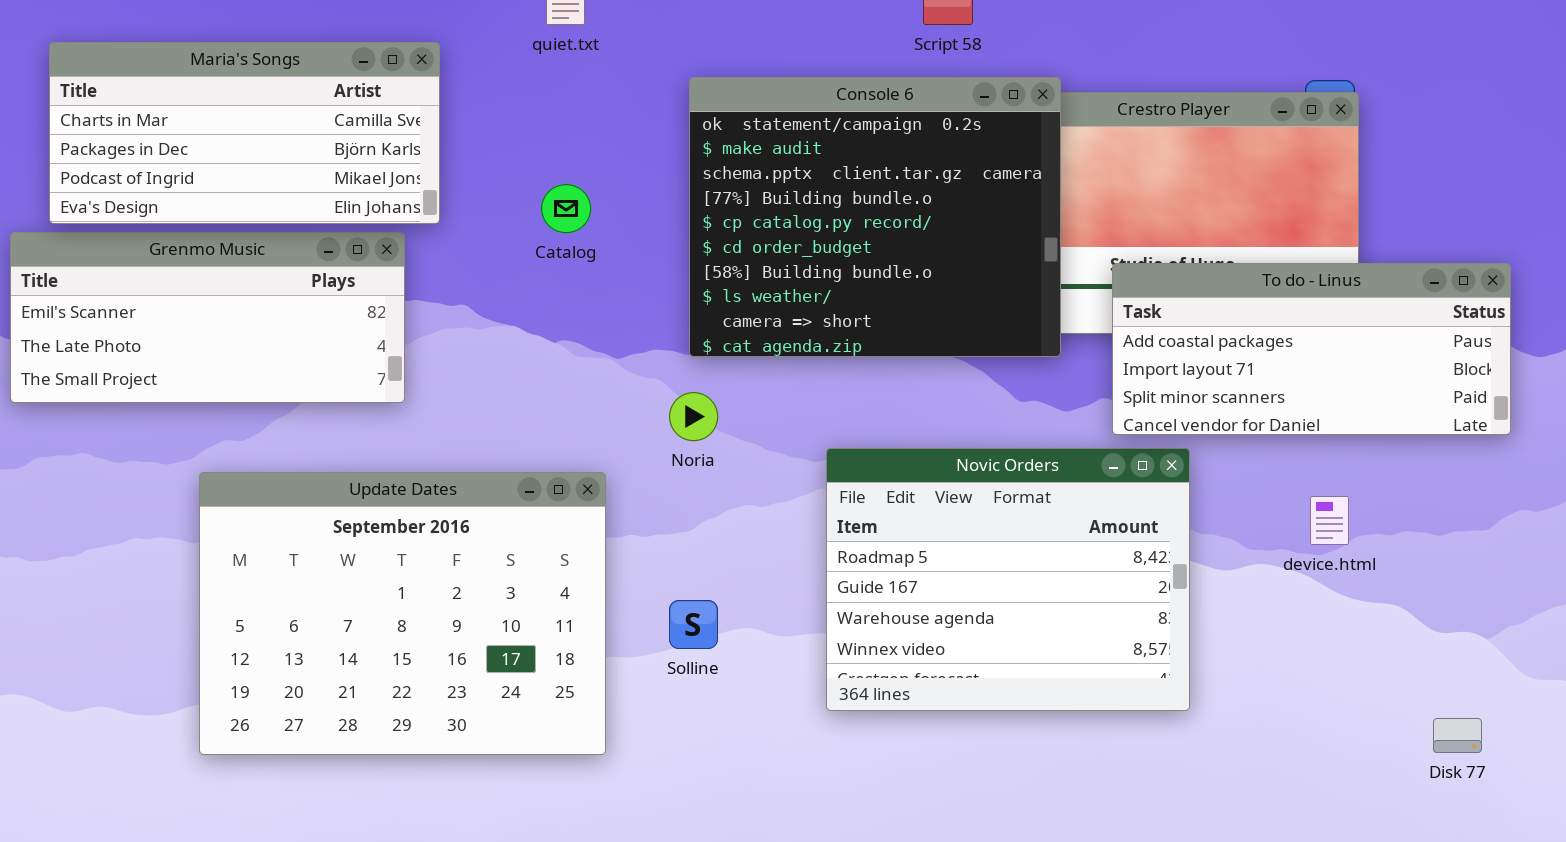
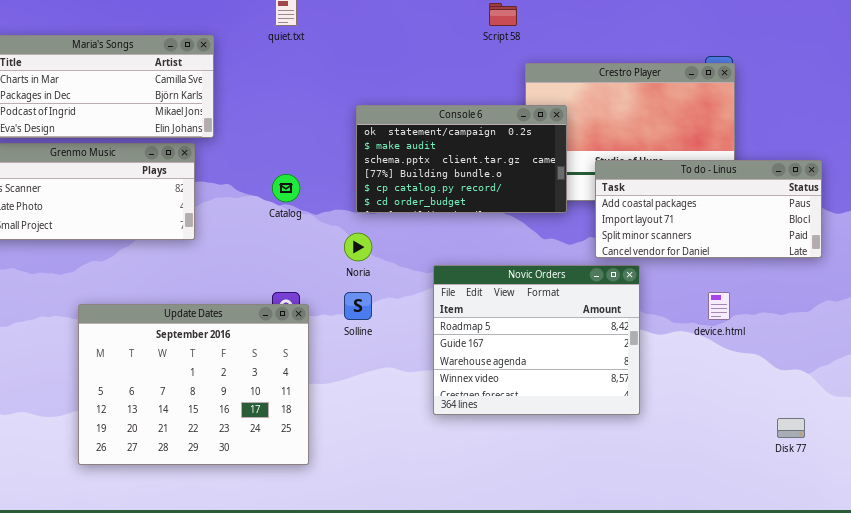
Console 6: [689,77,1061,357] -> [356,105,567,213], resized
Catalog: [541,184,591,233] -> [272,174,300,202], moved
Update Dates: [199,472,606,755] -> [78,304,309,465], moved
Solline: [669,600,718,649] -> [344,292,372,320], moved

